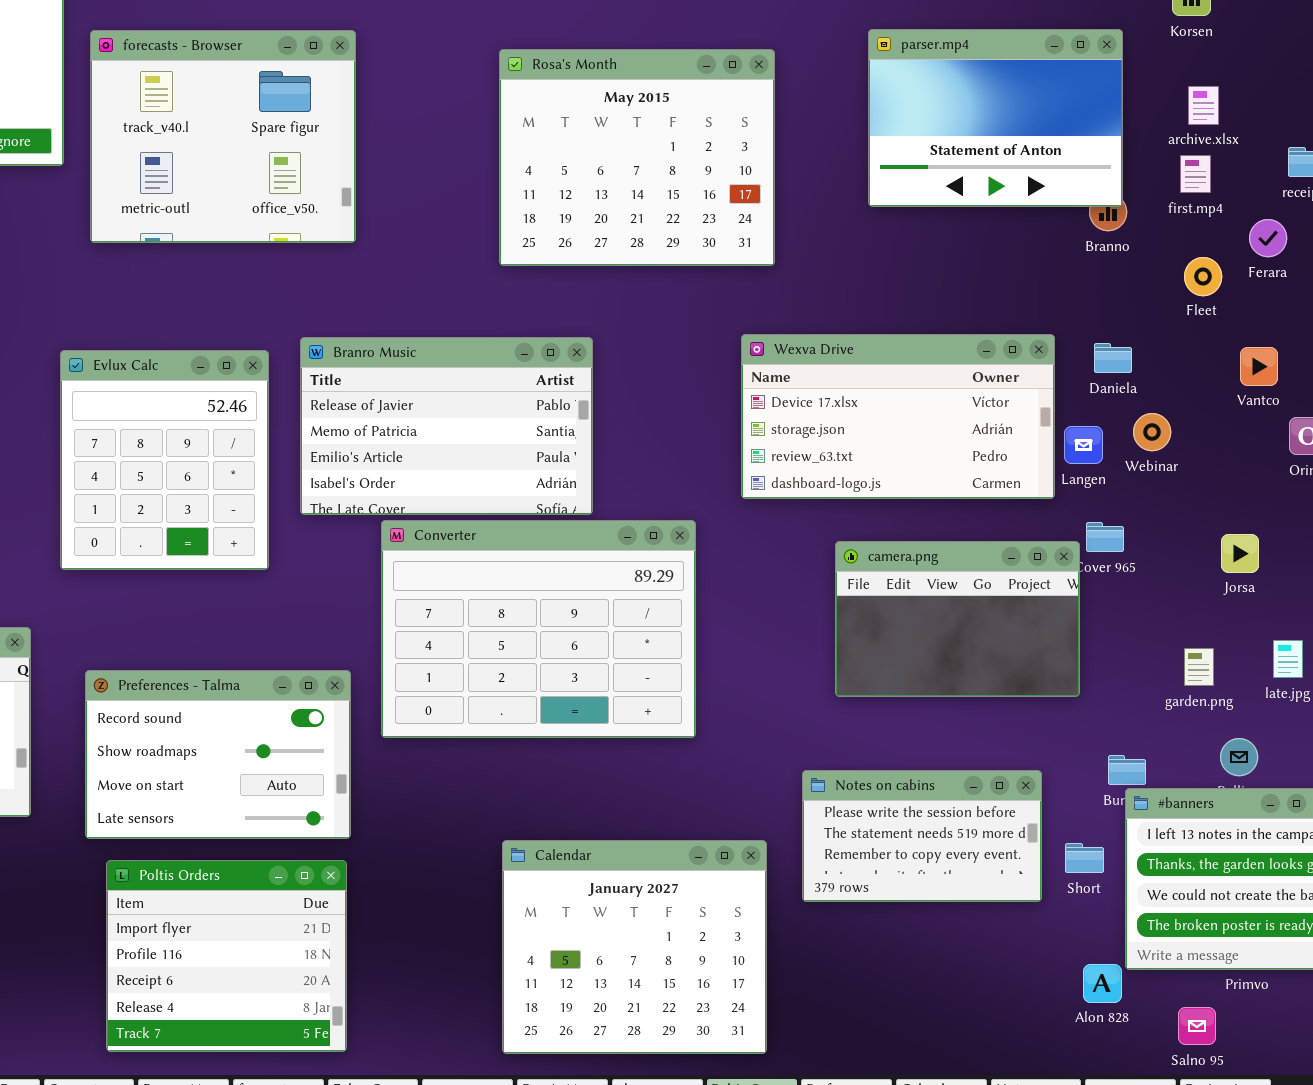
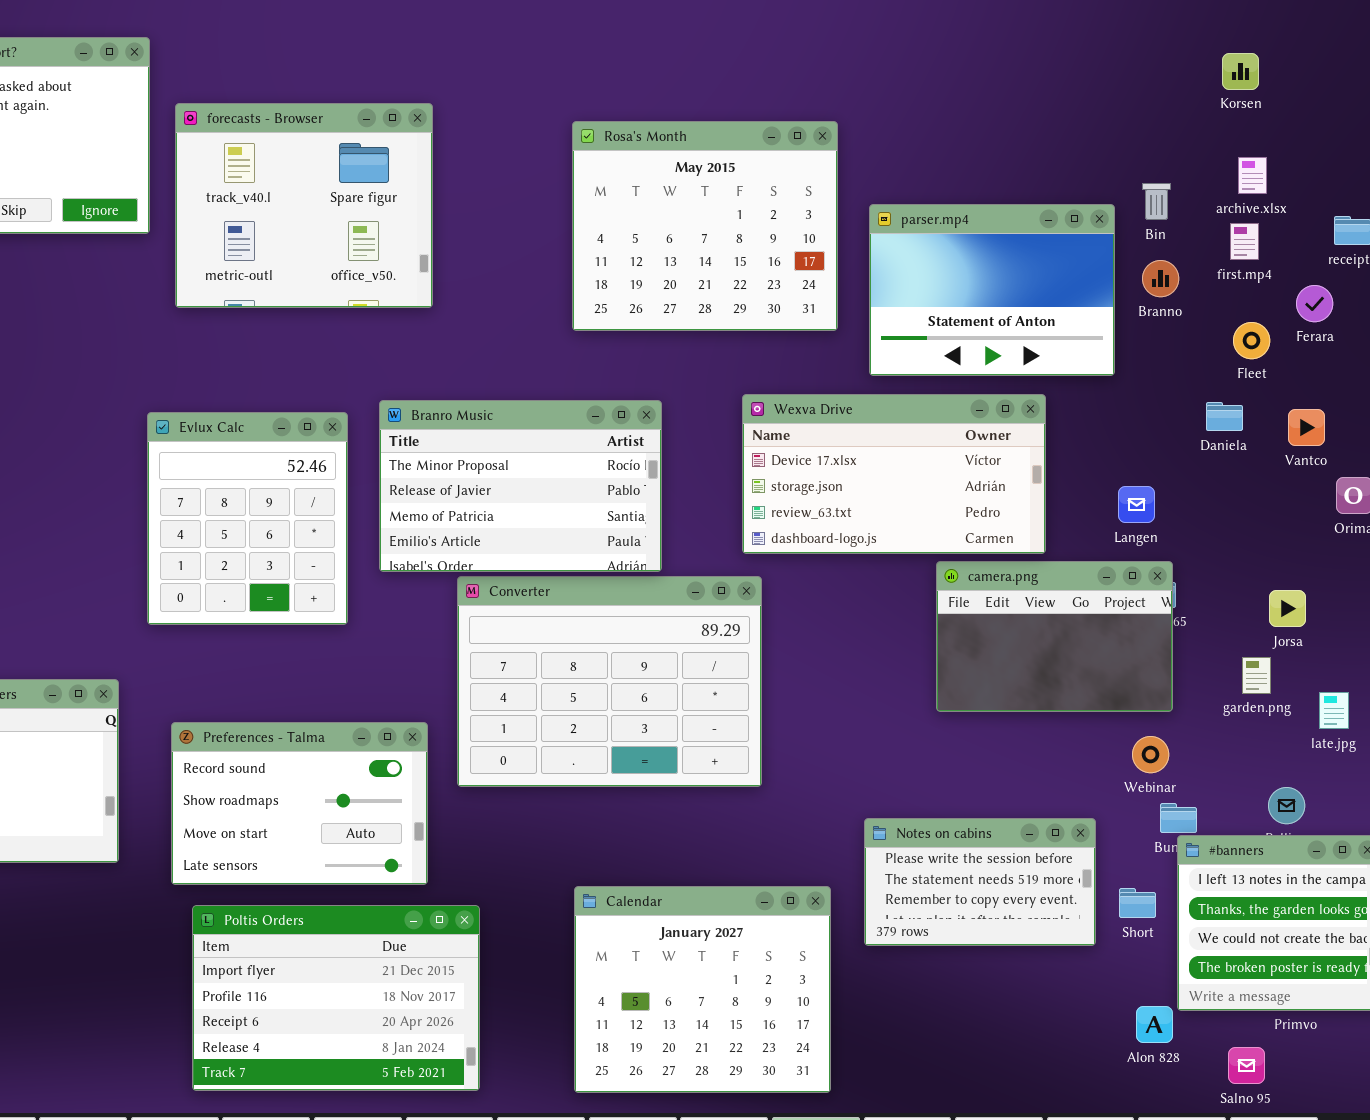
parser.mp4: [868,29,1123,207] -> [869,204,1115,376], moved
Wexva Drive: [741,334,1055,499] -> [742,394,1046,554], moved
Branro Music: [300,337,593,515] -> [379,400,662,572], scrolled up 1 row
Daniela: [1094,343,1132,373] -> [1206,402,1243,431], moved
Webinar: [1133,413,1171,451] -> [1132,736,1169,773], moved
camera.png: [835,541,1080,697] -> [936,561,1173,712], moved
garden.png: [1184,648,1214,686] -> [1242,657,1271,694], moved
Poltis Orders: [106,860,347,1052] -> [192,905,480,1091], resized

